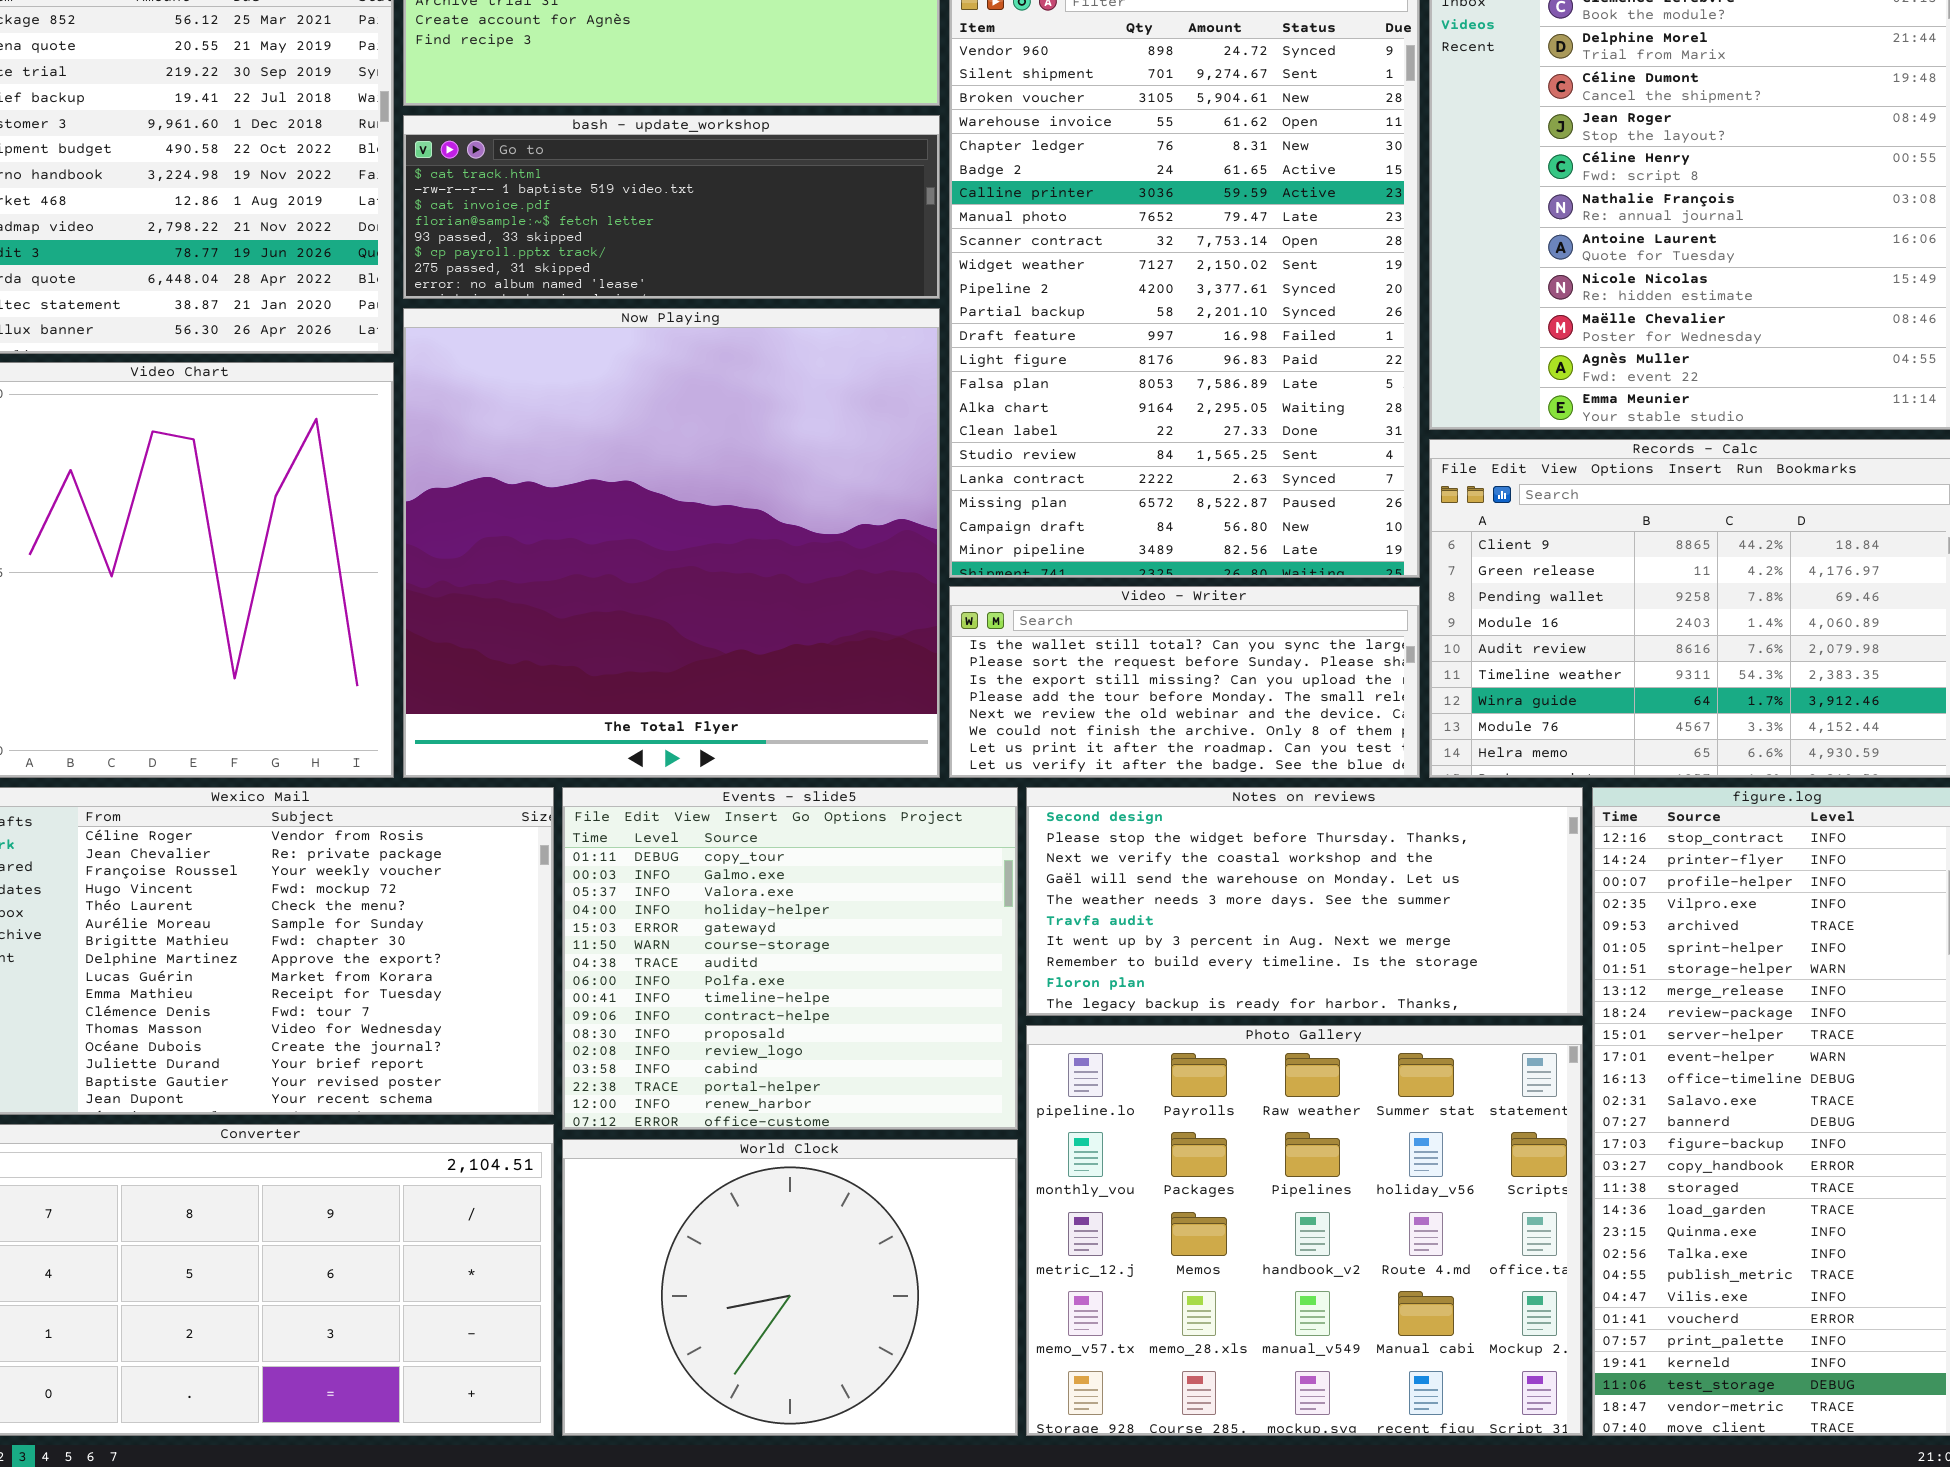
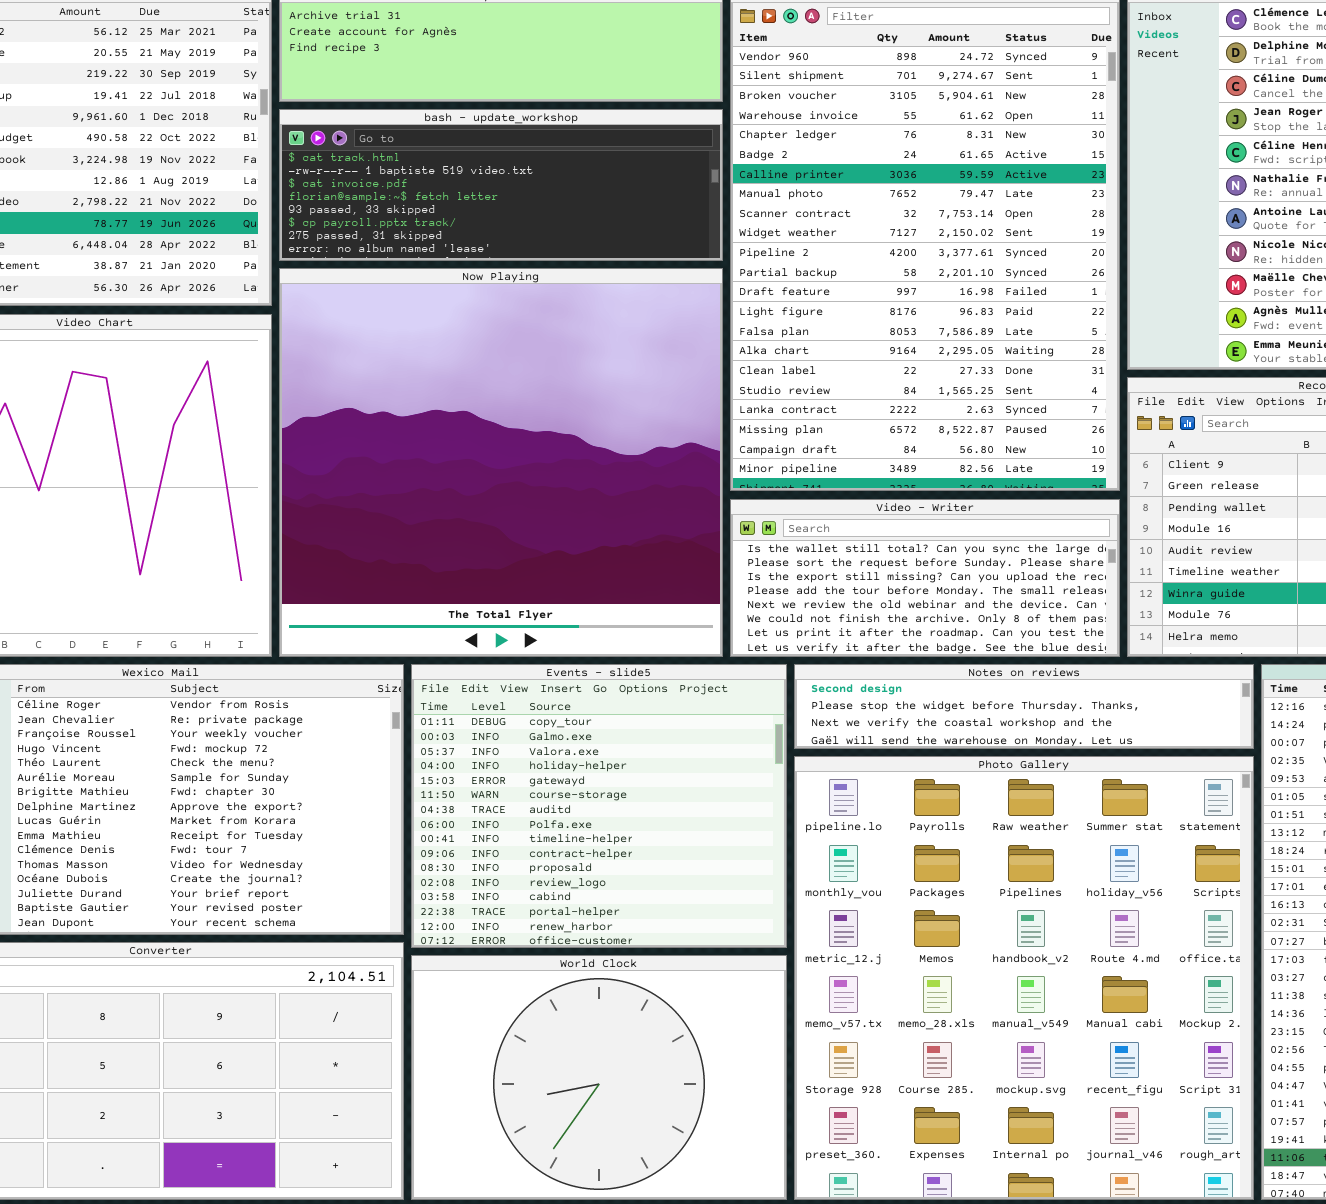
Notes on reviews: [1026,787,1583,1016] -> [794,664,1254,749], resized
Photo Gallery: [1026,1025,1583,1436] -> [794,756,1254,1200], resized

